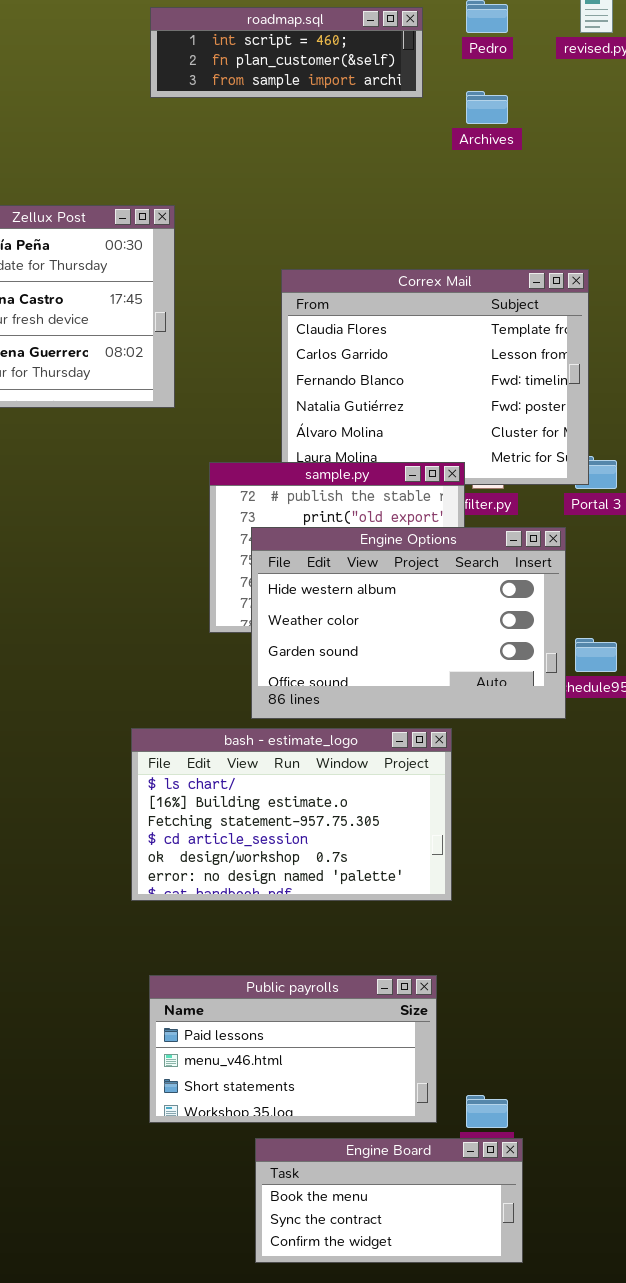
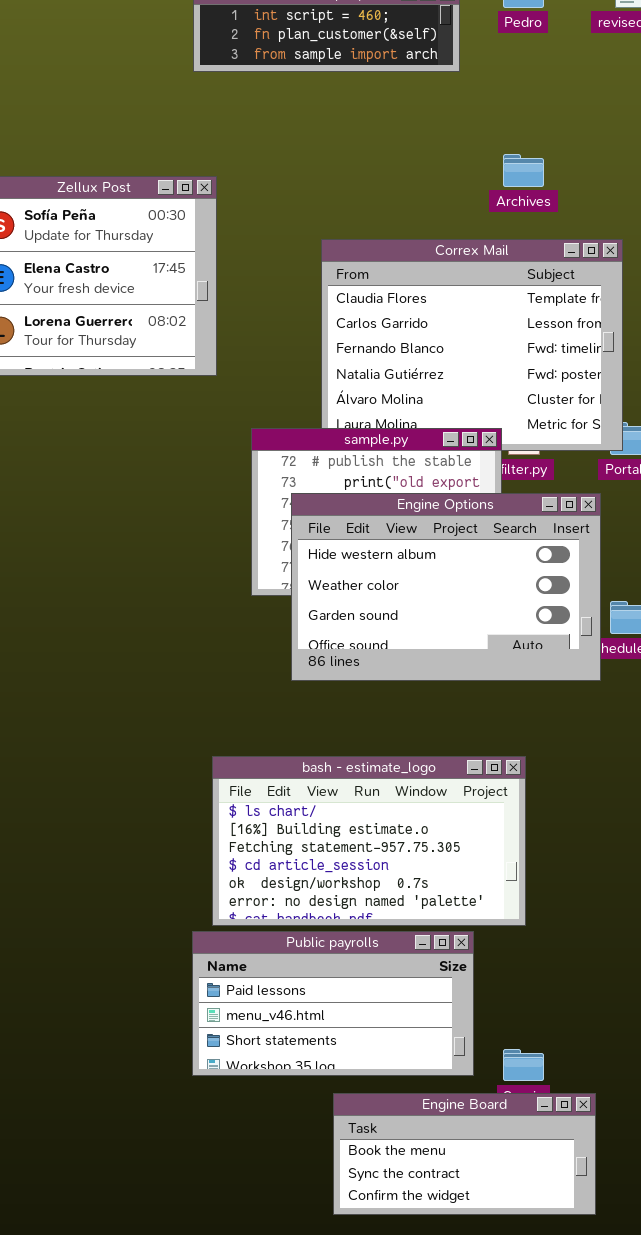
Archives: [466,91,508,124] -> [503,154,544,187], moved
bash - estimate_logo: [131,728,452,901] -> [212,756,526,926], moved
Engine Board: [255,1138,523,1263] -> [333,1093,596,1215], moved

